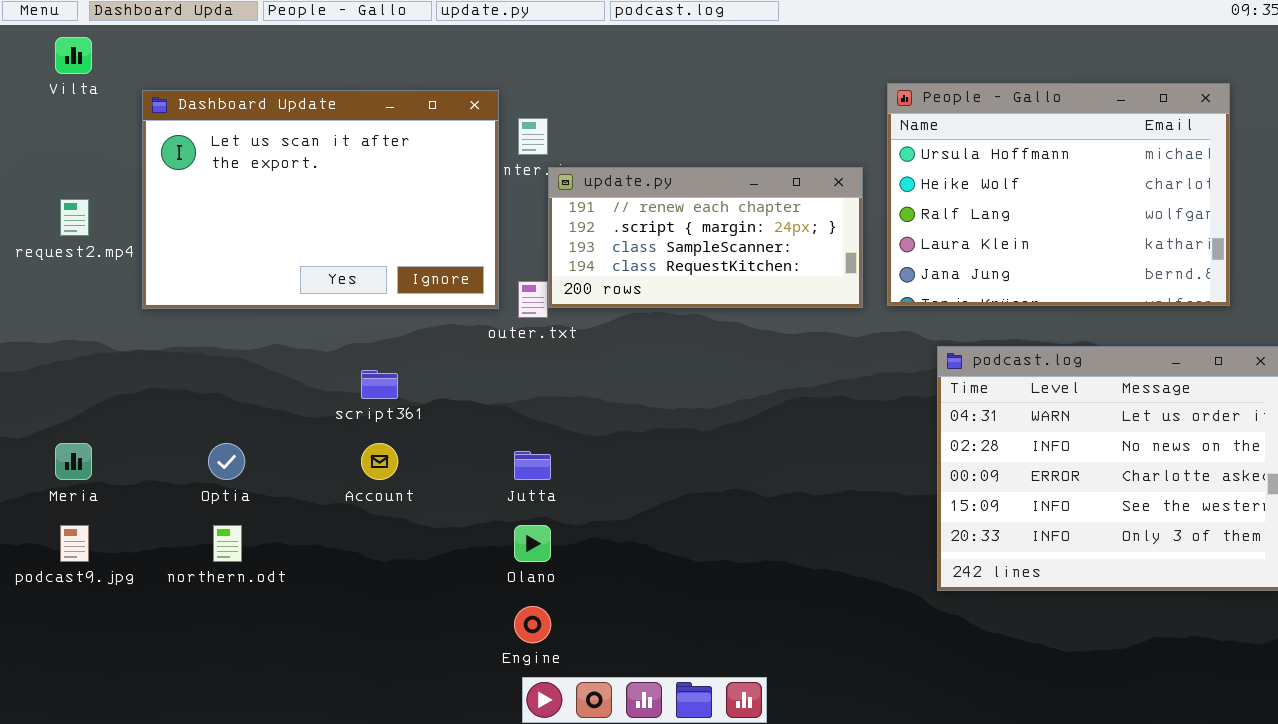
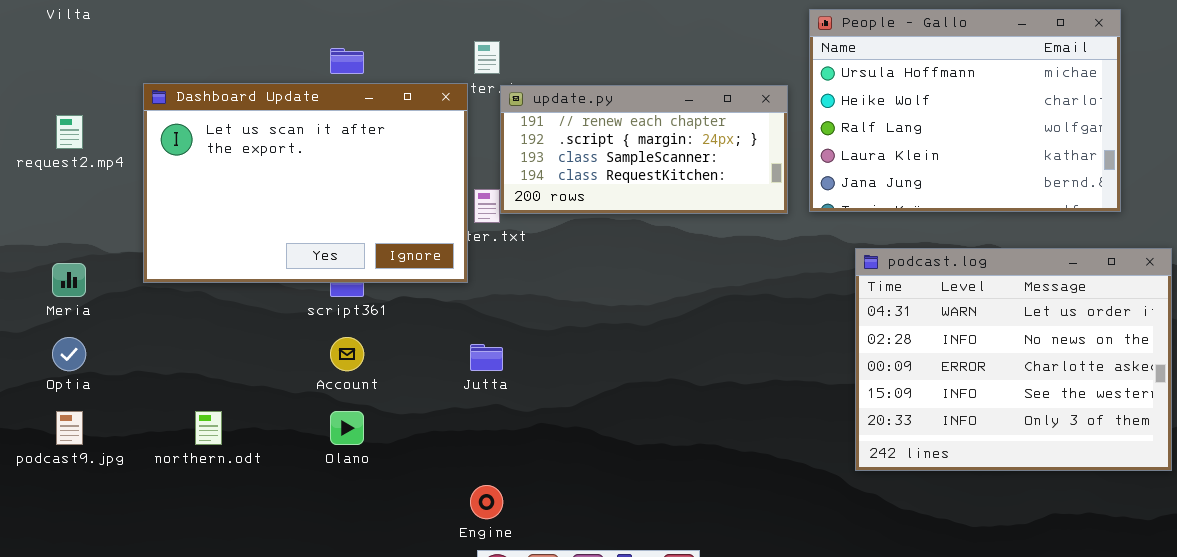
Dashboard Update: [142,90,499,309] -> [143,83,468,283], moved
Meria: [55,443,92,480] -> [52,263,86,297], moved
Optia: [208,443,245,480] -> [52,337,86,371], moved
Olano: [514,525,551,562] -> [330,411,364,445], moved

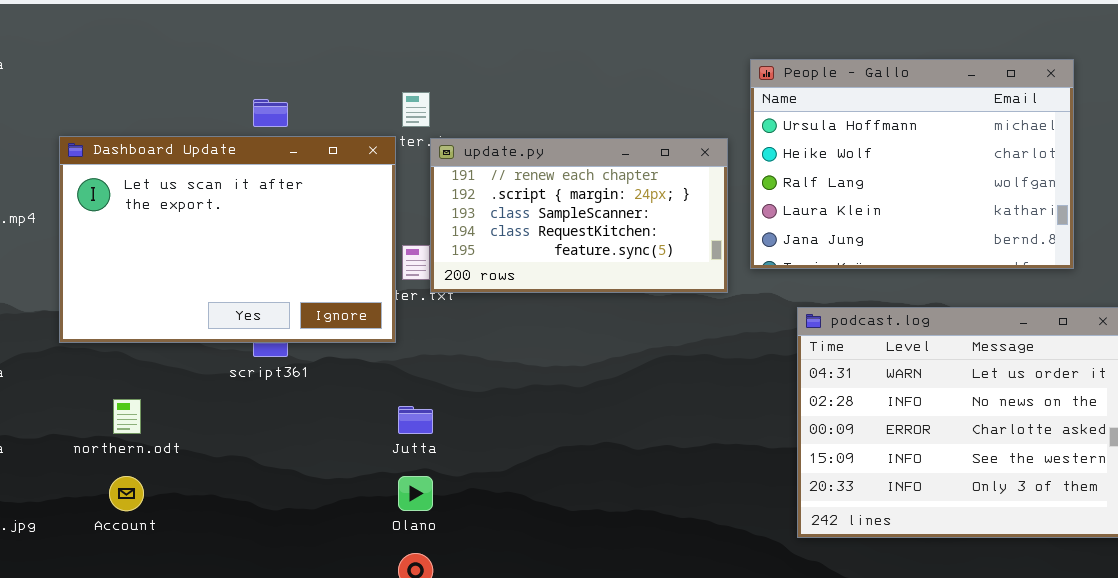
update.py: [500,85,788,214] -> [430,138,728,293], resized
Account: [330,337,364,371] -> [109,476,144,511], moved
northern.odt: [195,411,222,445] -> [113,399,141,434], moved
Olano: [330,411,364,445] -> [398,476,433,511], moved

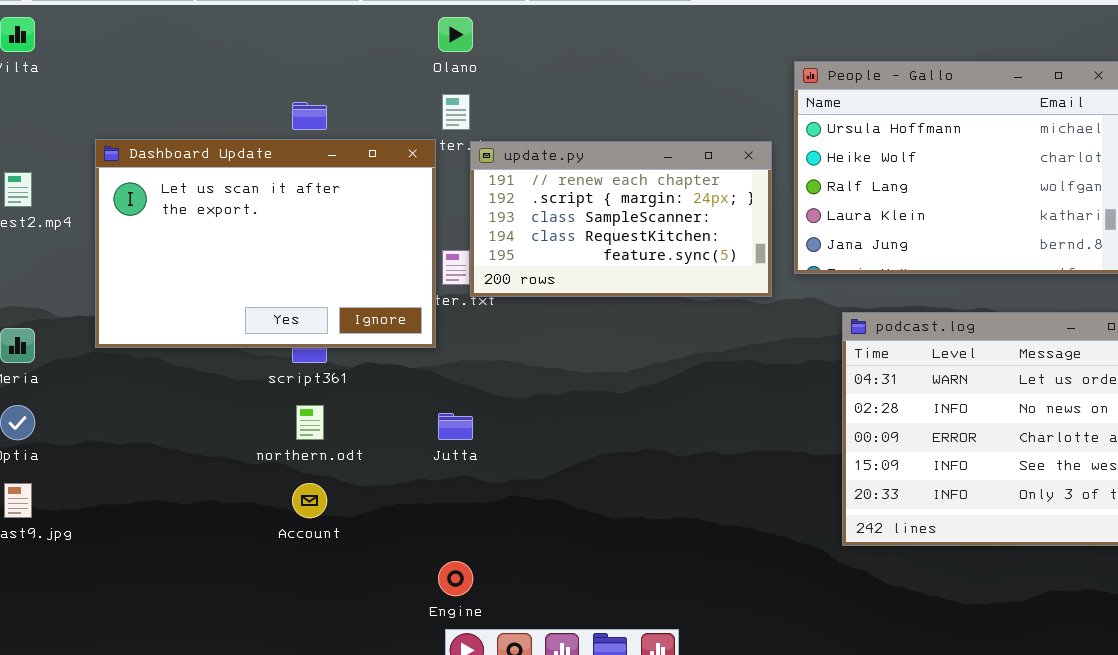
northern.odt: [113,399,141,434] -> [296,405,324,440], moved
Account: [109,476,144,511] -> [292,483,327,518], moved
Olano: [398,476,433,511] -> [438,17,473,52], moved

